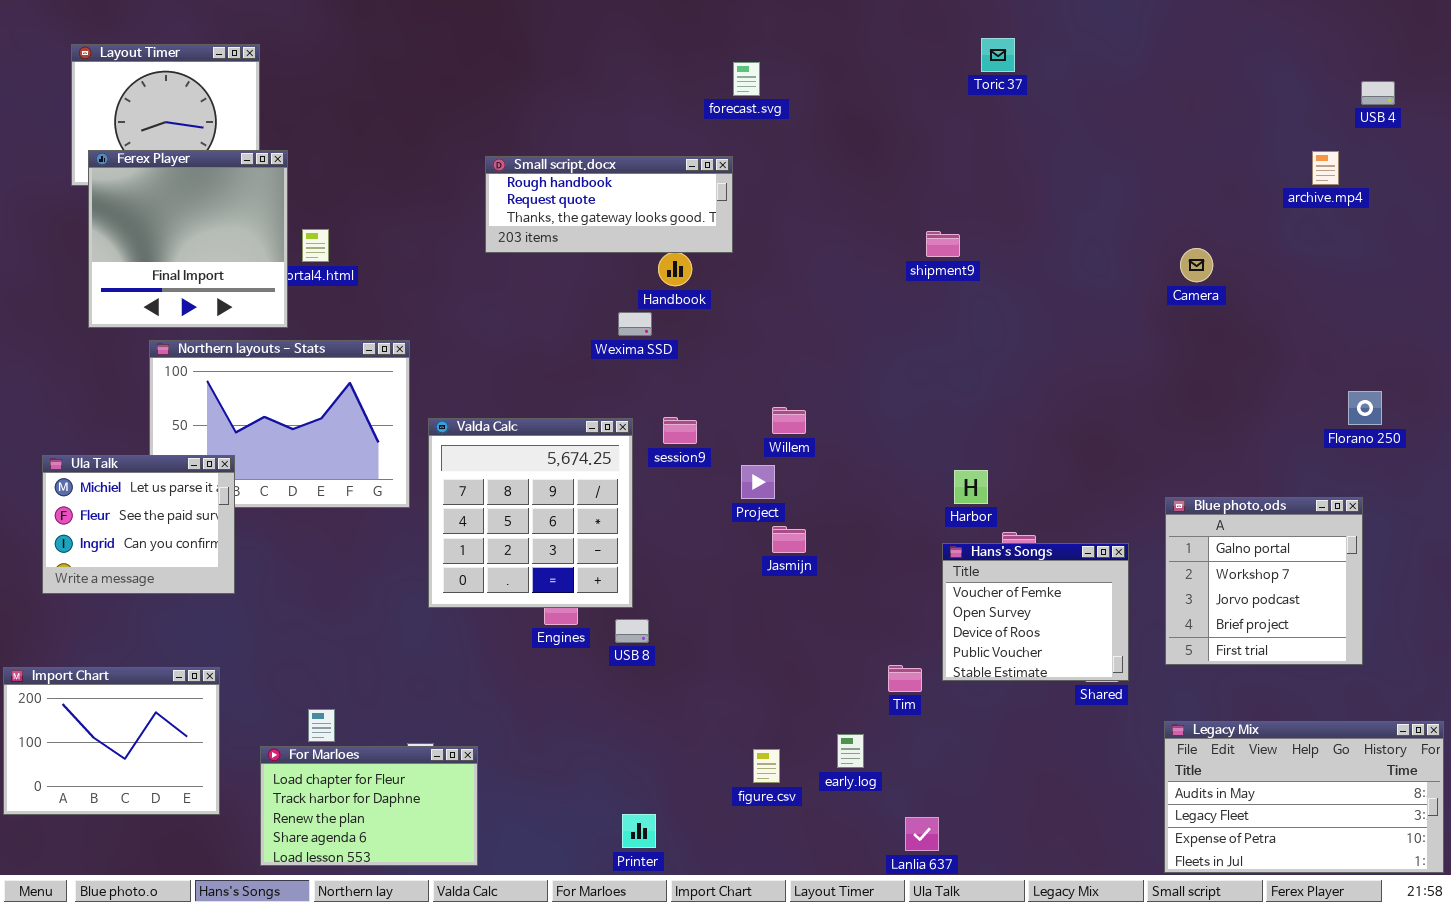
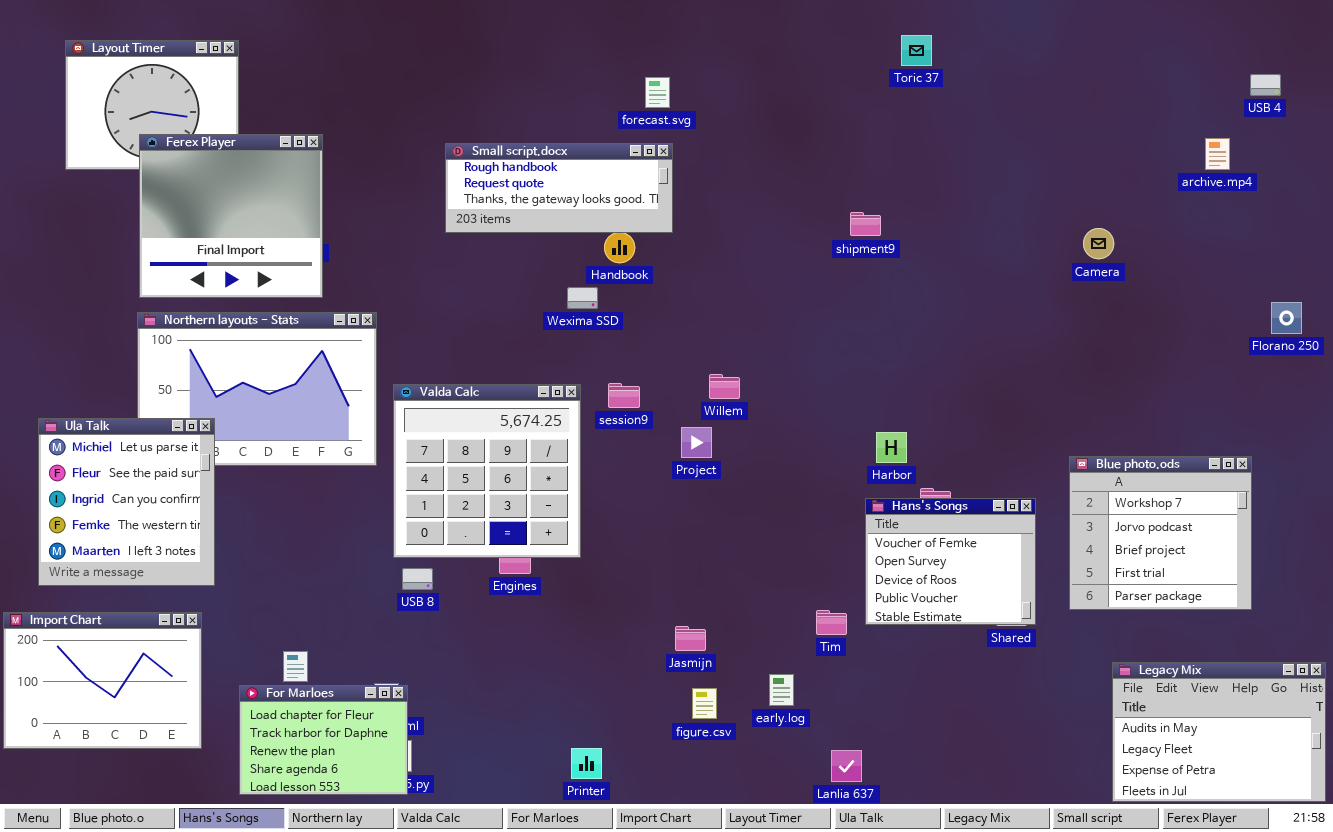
forecast.svg: [733,62,760,96] -> [645,77,670,108], moved
Ferex Player: [88,150,288,328] -> [139,134,323,298], moved
Florano 250: [1348,391,1382,425] -> [1271,302,1302,334], moved
Ula Talk: [42,455,235,594] -> [38,418,215,586], resized
Blue photo.ods: [1165,497,1363,665] -> [1069,456,1252,610], scrolled down 1 row
Jasmijn: [772,526,806,553] -> [675,626,706,651], moved
USB 8: [615,619,649,643] -> [402,568,433,590], moved
Legacy Mix: [1164,721,1444,873] -> [1112,662,1326,802], resized
For Marloes: [260,746,478,866] -> [239,685,408,795], resized

